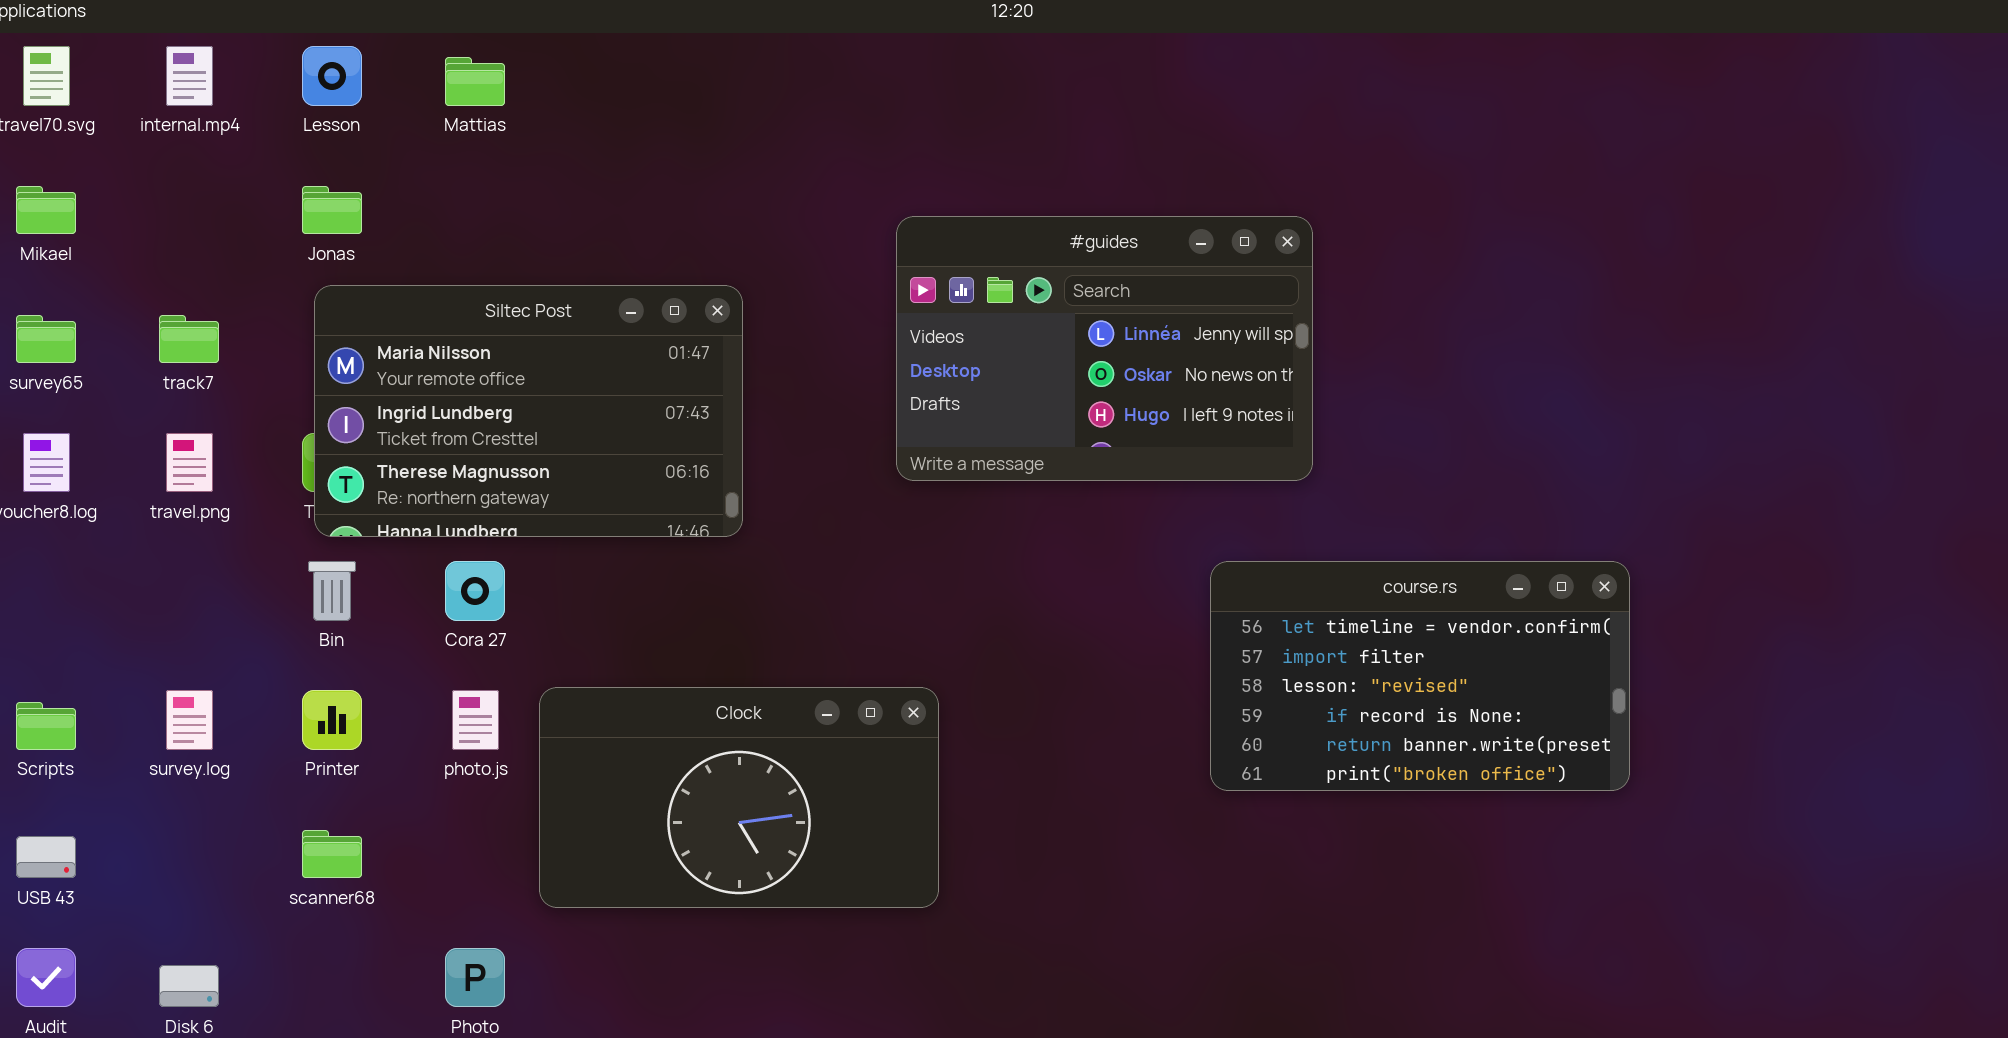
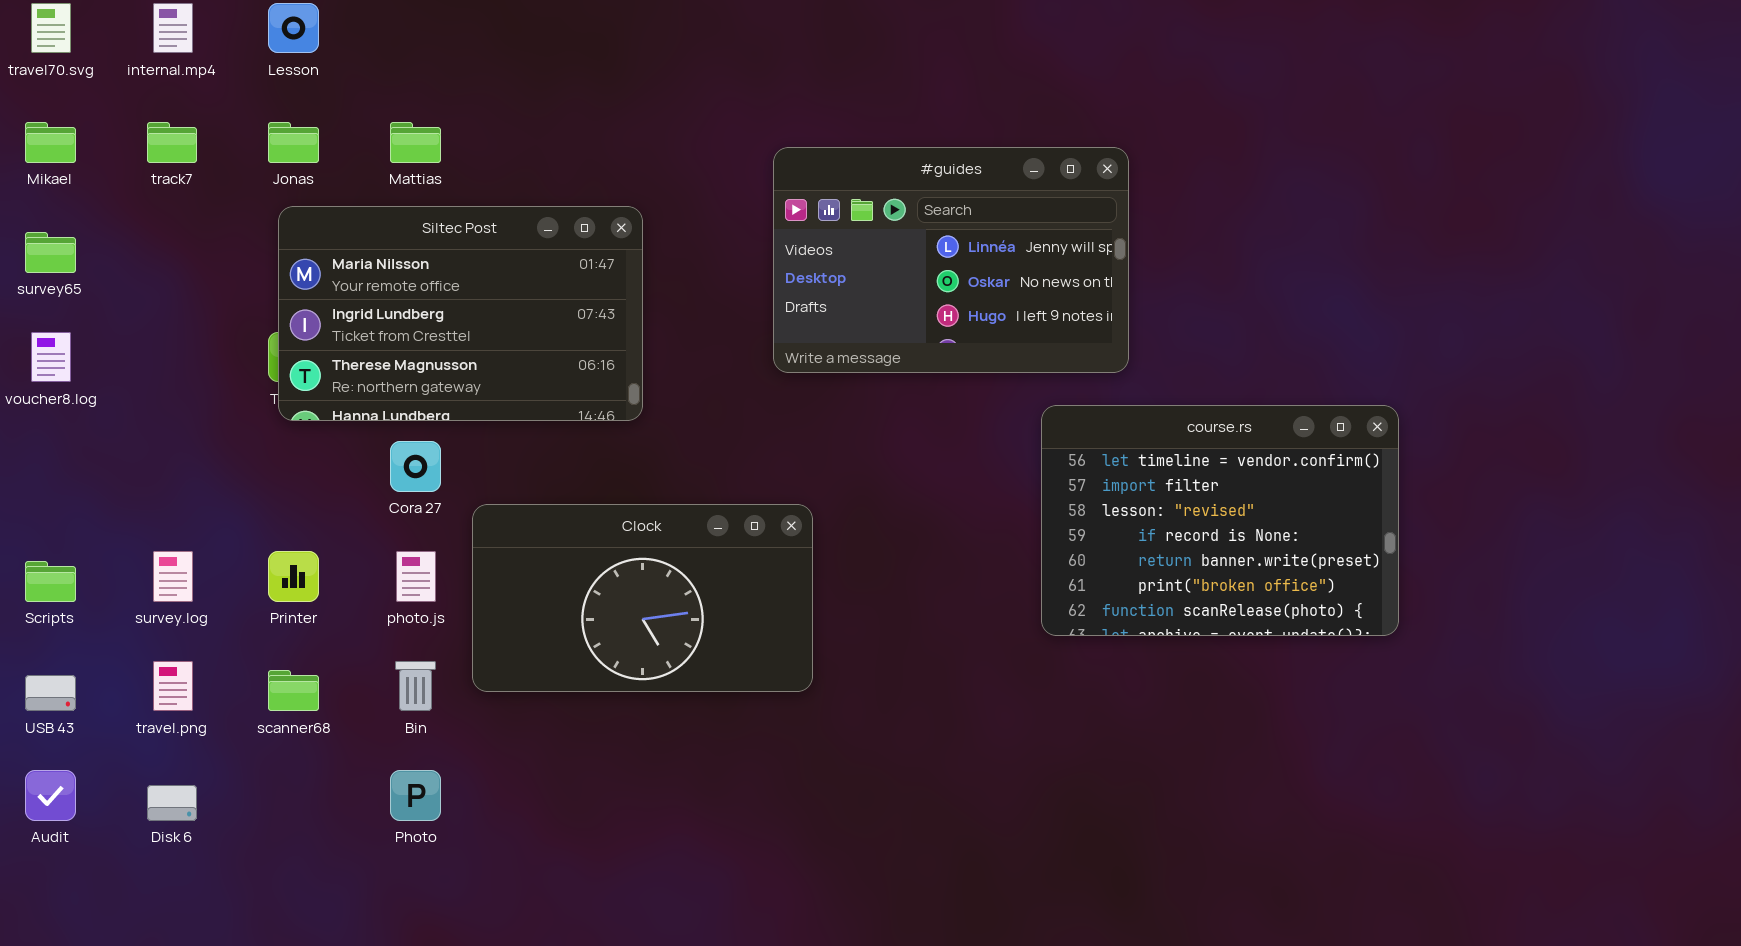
Mattias: [445,57,505,106] -> [390,122,441,163], moved
track7: [159,315,219,363] -> [147,122,197,163], moved
travel.png: [166,433,213,492] -> [153,661,193,711], moved
Bin: [308,561,356,621] -> [395,661,436,711], moved
course.rs: [1210,561,1630,791] -> [1041,405,1399,636], resized
Clock: [539,687,939,908] -> [472,504,813,692], moved

